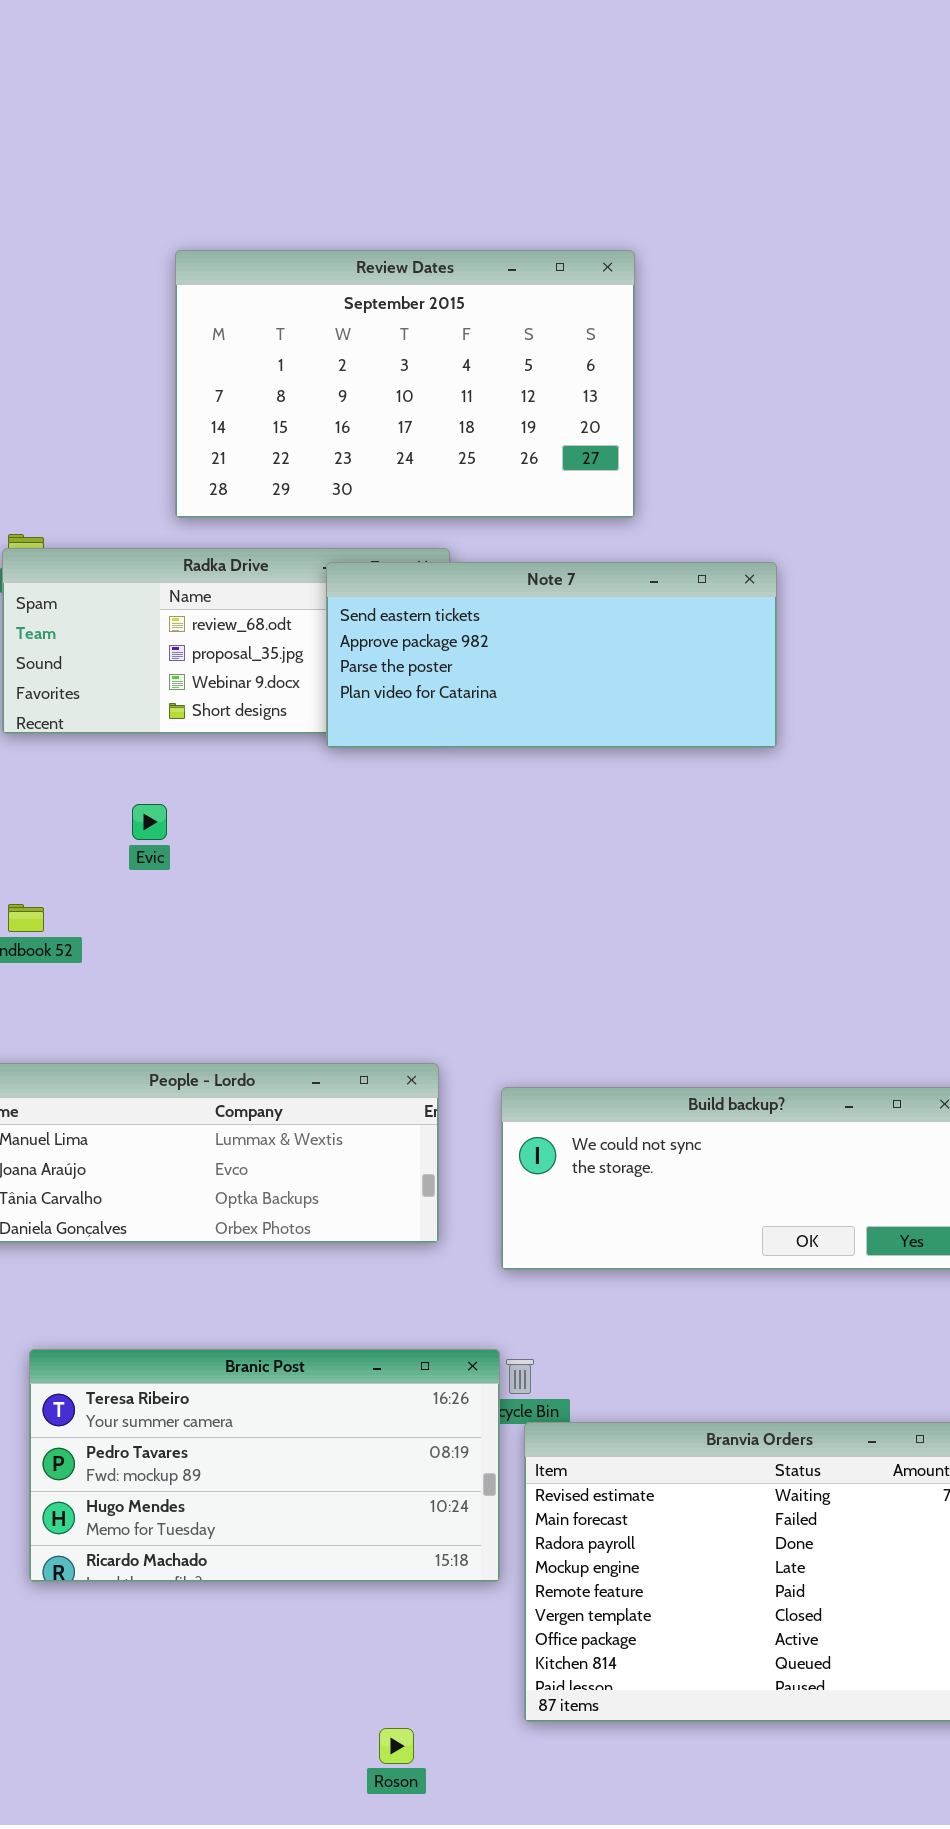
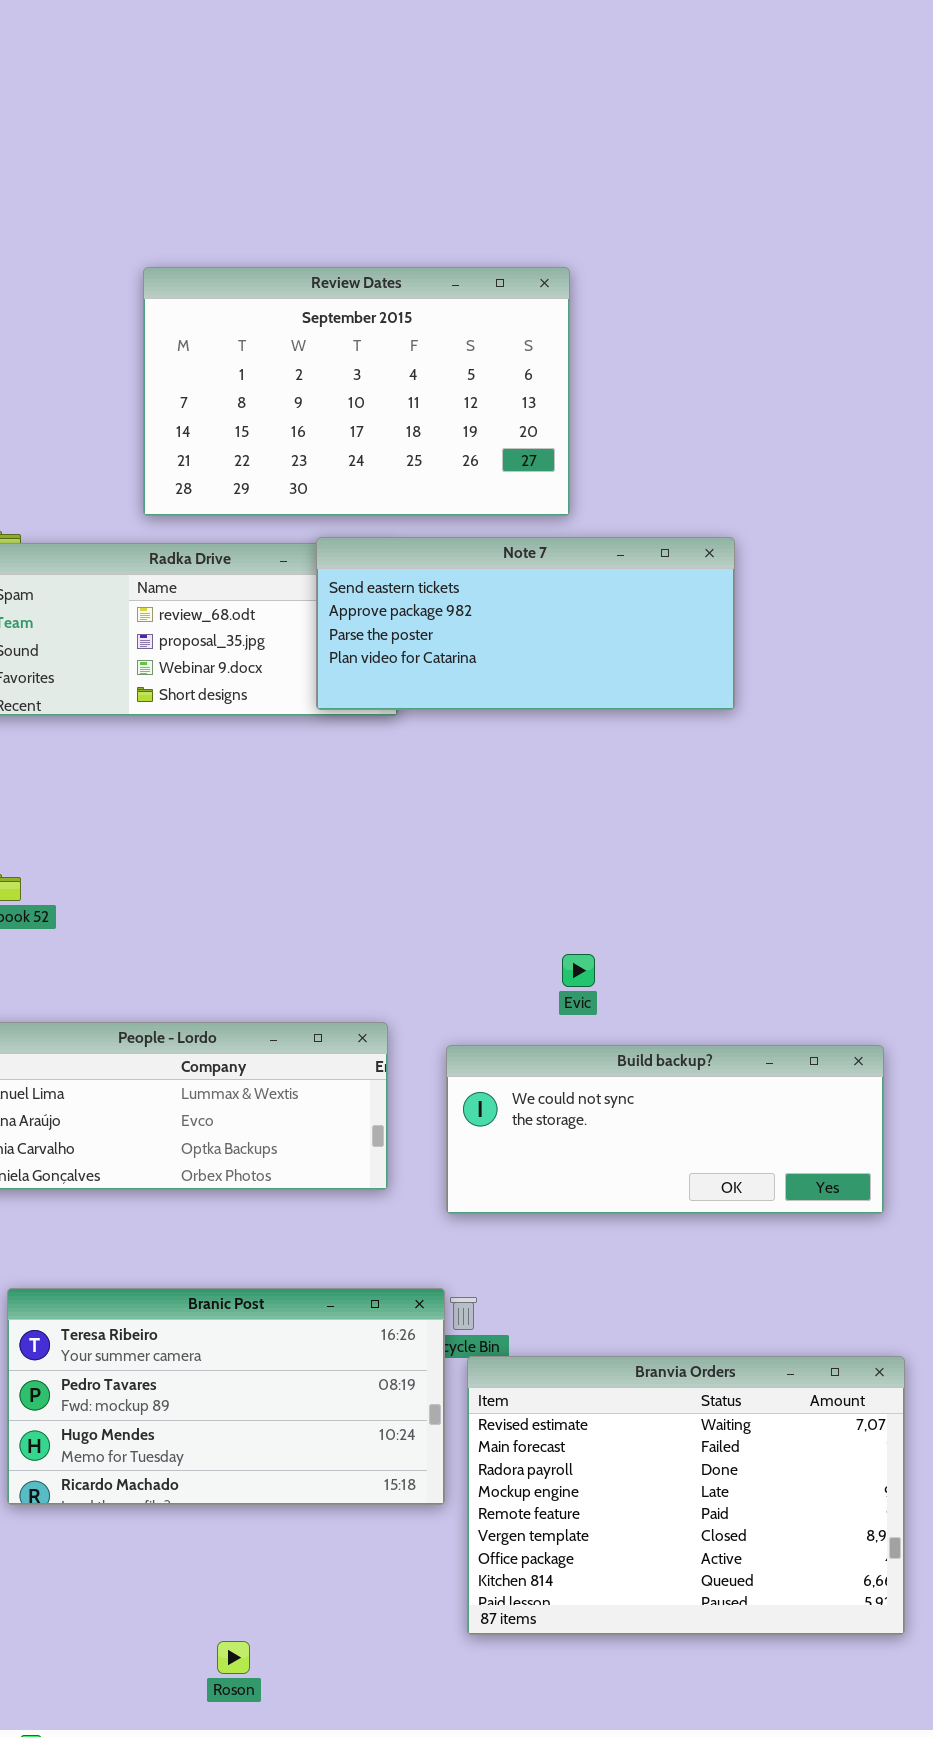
Note 7: [326,562,777,748] -> [316,537,735,710], moved
Evic: [132,804,167,840] -> [562,954,595,987], moved
Roson: [379,1728,414,1764] -> [217,1641,250,1674], moved

